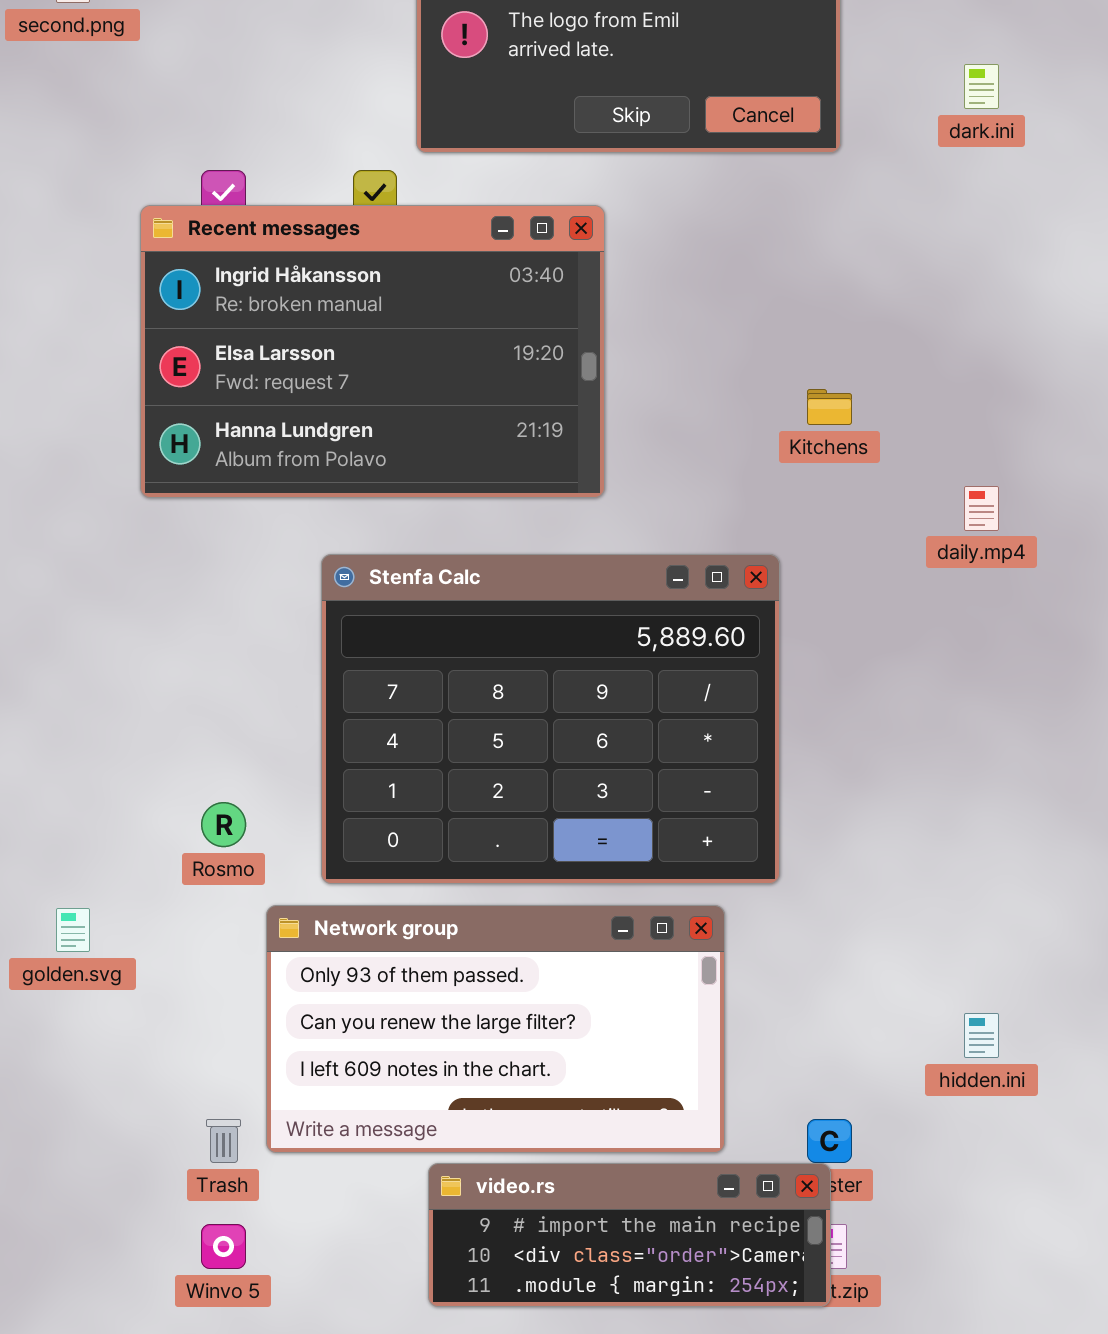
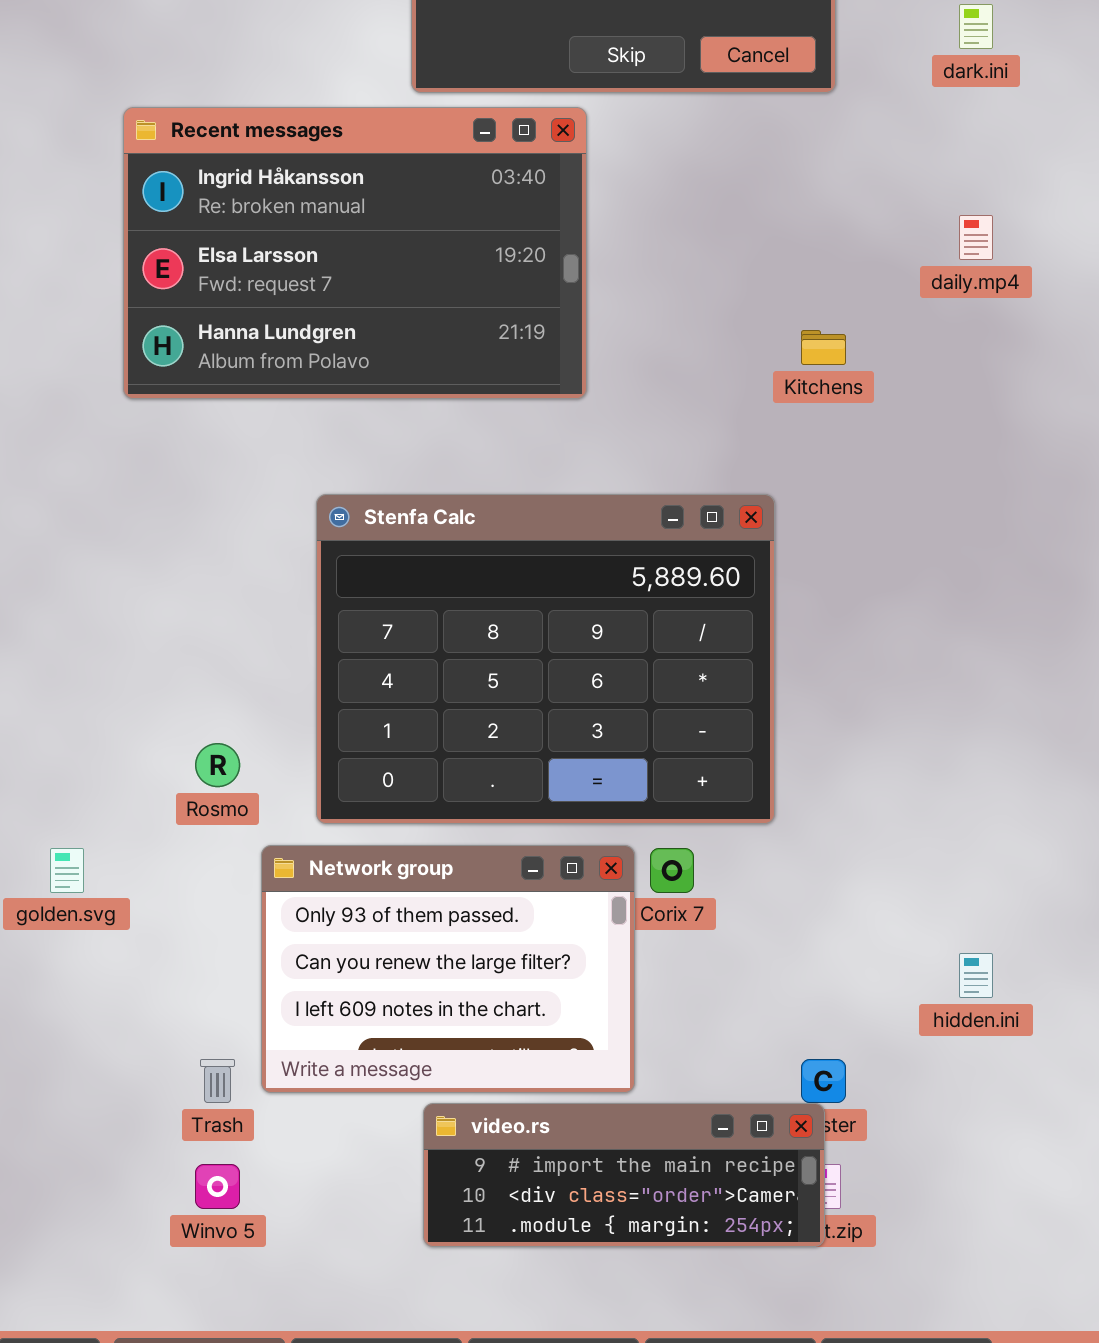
Recent messages: [140,205,605,498] -> [123,107,587,399], moved
daily.mp4: [964,486,999,531] -> [959,215,993,260], moved
Network group: [266,905,725,1153] -> [261,845,635,1093], resized

